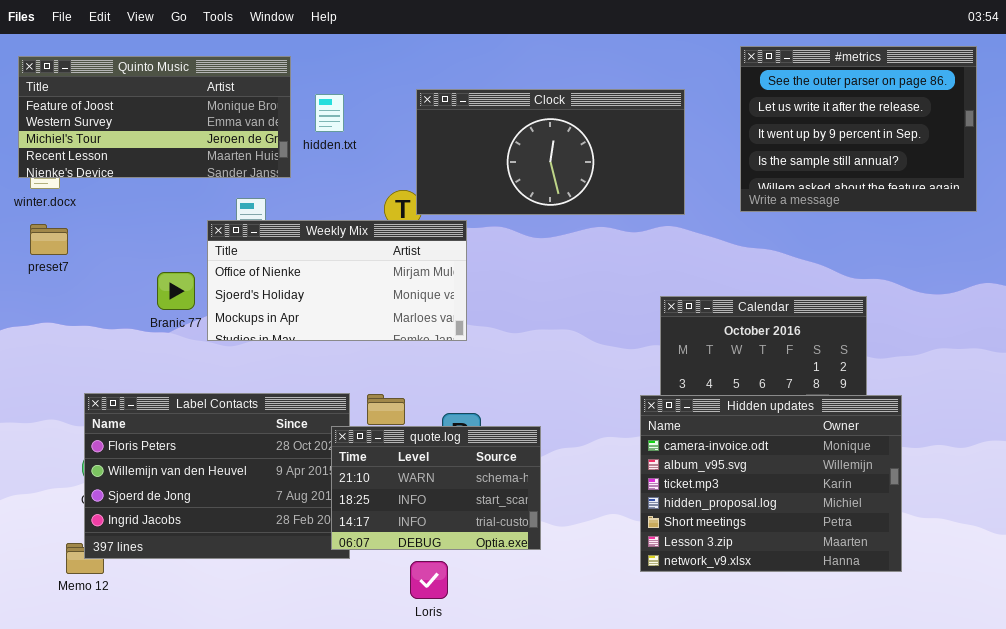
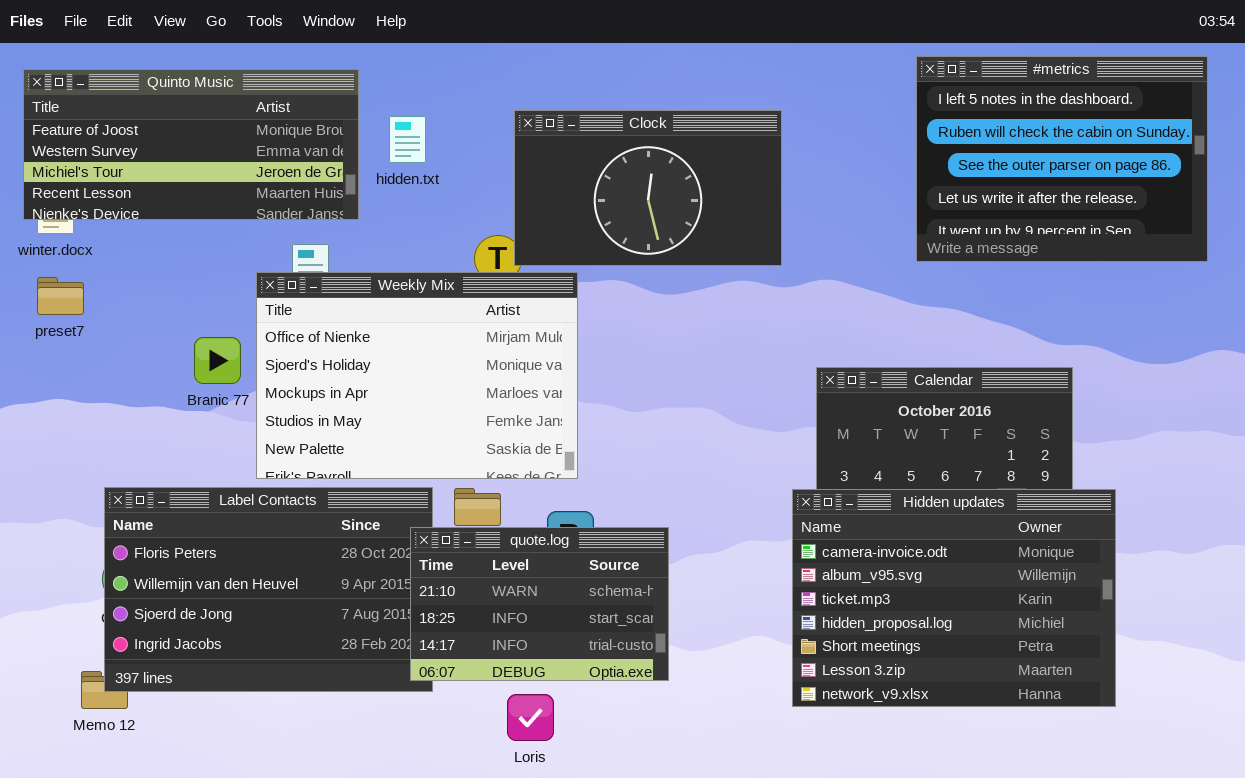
#metrics: [740,46,977,212] -> [916,56,1208,262], scrolled up 2 rows
Clock: [416,89,685,215] -> [514,110,782,266], resized
Weekly Mix: [207,220,467,341] -> [256,272,578,479], resized

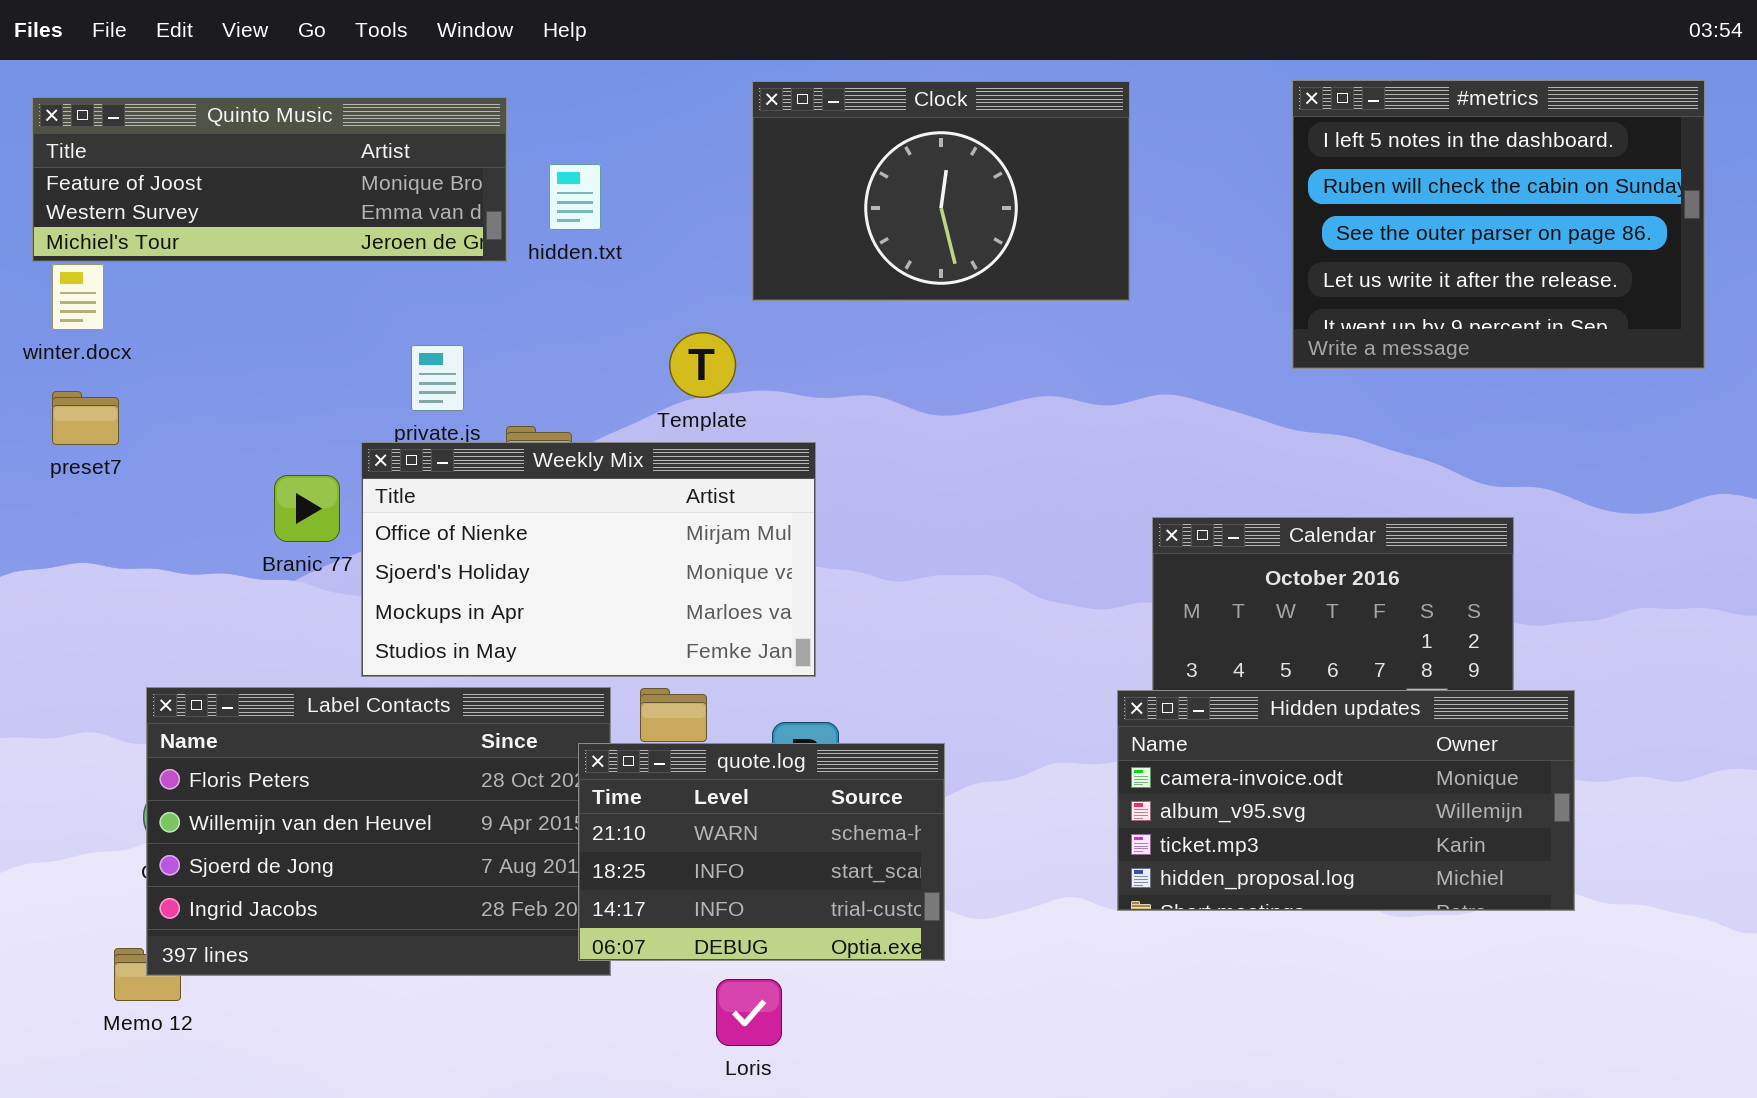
Quinto Music: [23,69,359,220] -> [32,97,507,262], resized
Clock: [514,110,782,266] -> [752,81,1130,301], moved
Weekly Mix: [256,272,578,479] -> [361,442,816,677], resized
Hidden updates: [792,489,1116,707] -> [1117,690,1575,911], resized

